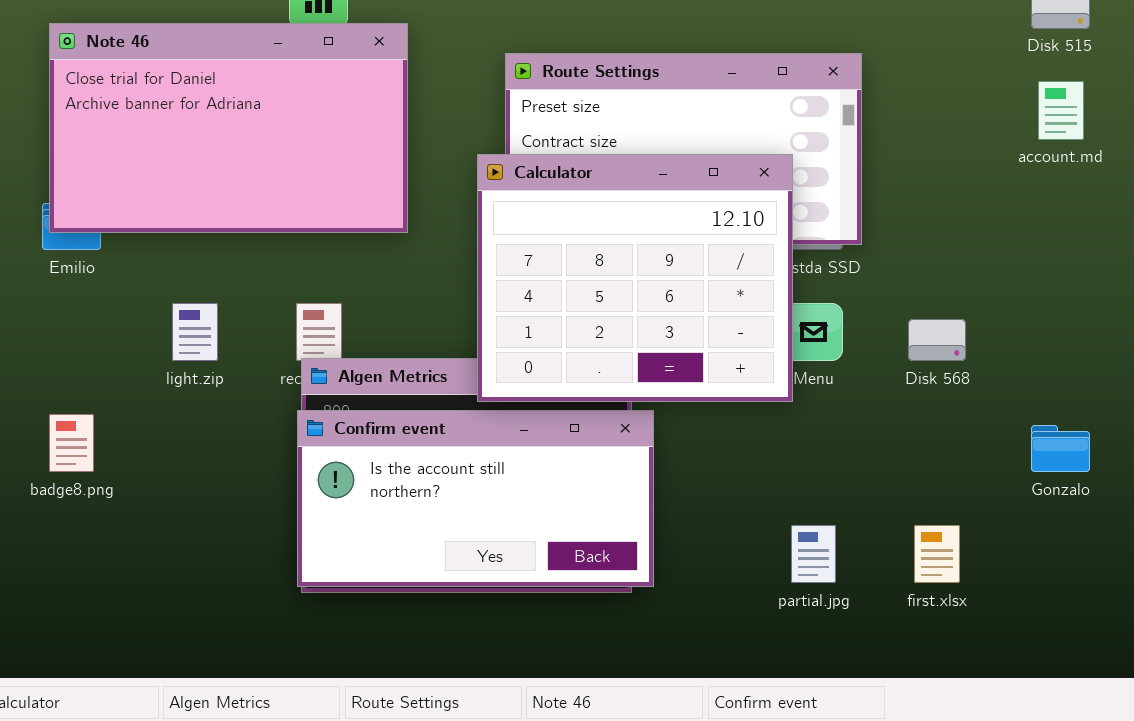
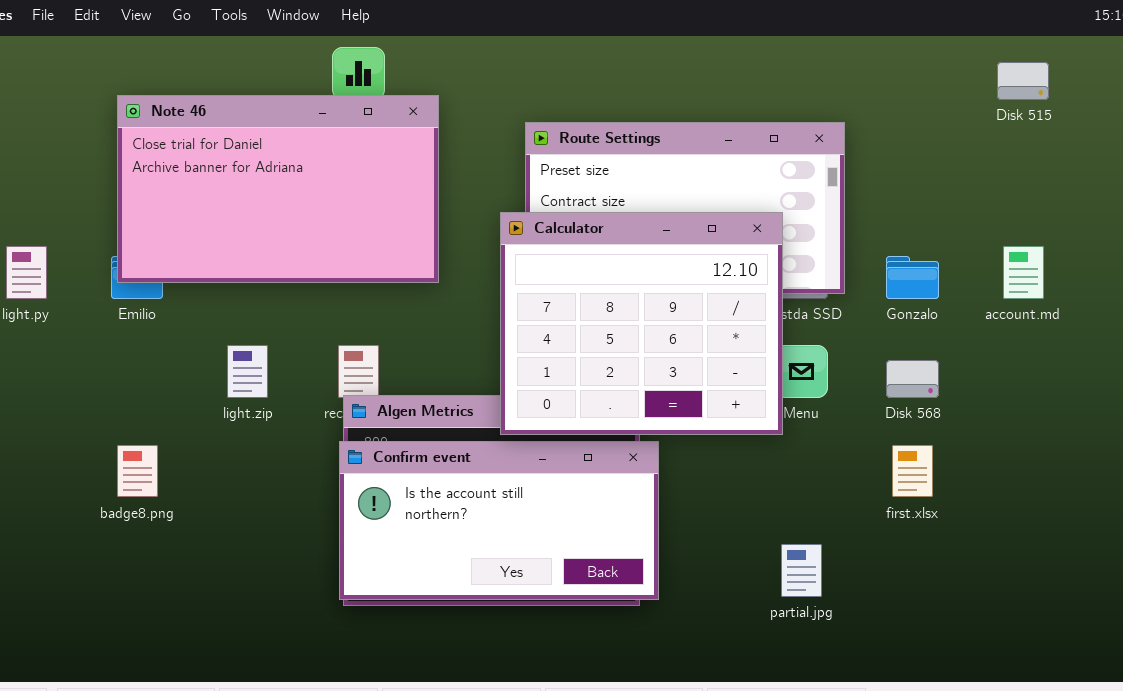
account.md: [1038,81,1084,140] -> [1003,246,1044,299], moved
Gonzalo: [1031,425,1090,472] -> [886,256,939,299], moved
first.xlsx: [914,525,960,583] -> [892,445,933,497], moved

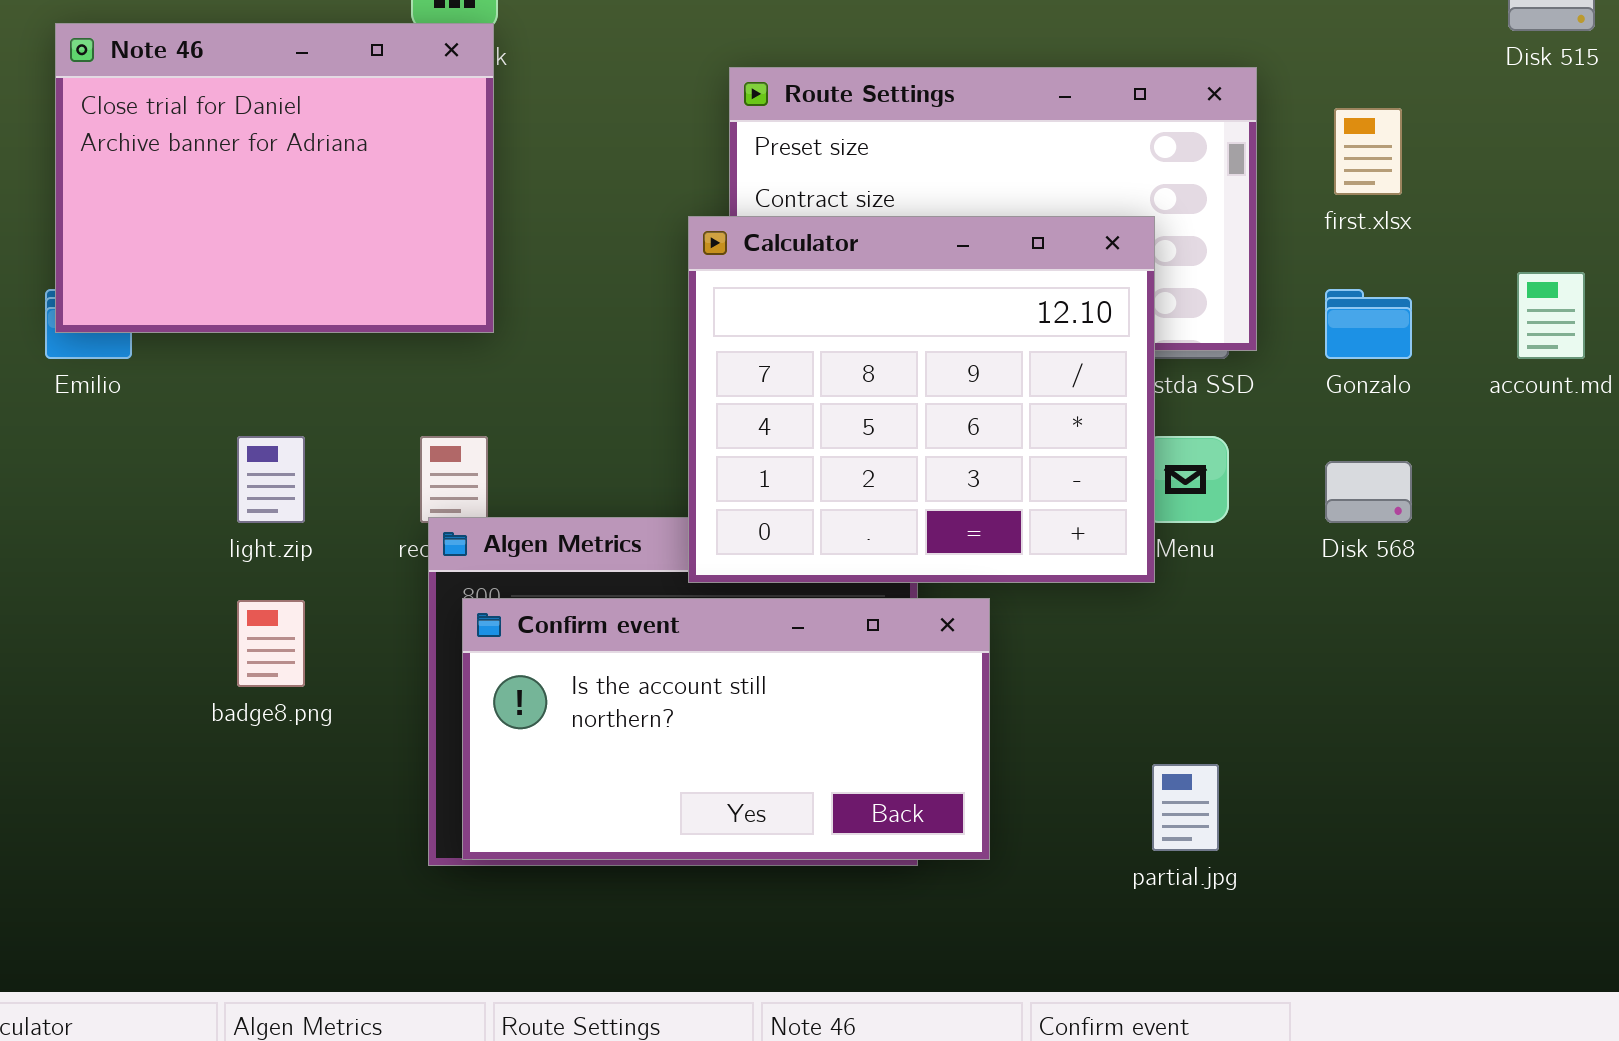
Note 46: [117,95,439,283] -> [55,23,494,333], resized
Confirm event: [339,441,659,600] -> [462,598,990,860], moved
badge8.png: [117,445,158,497] -> [237,600,305,687], moved
first.xlsx: [892,445,933,497] -> [1334,108,1402,195], moved

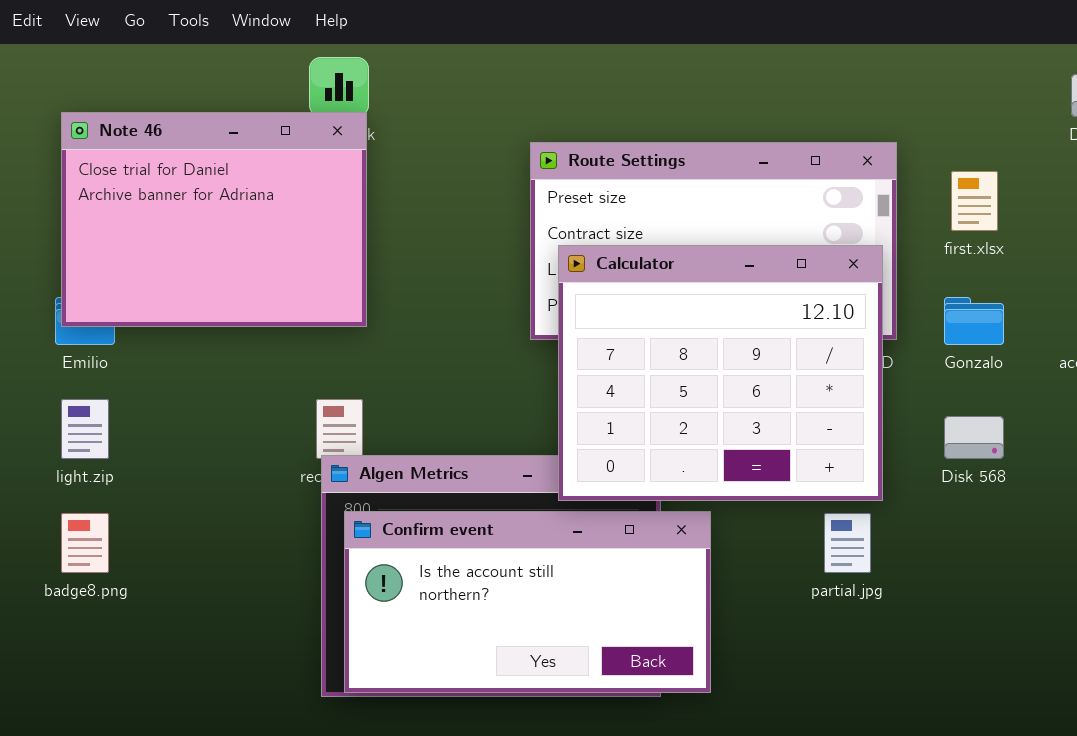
Calculator: [688,216,1155,583] -> [558,245,883,501], moved
light.zip: [237,436,305,523] -> [61,399,109,459], moved
badge8.png: [237,600,305,687] -> [61,513,109,573], moved
partial.jpg: [1152,764,1219,851] -> [824,513,871,573], moved

